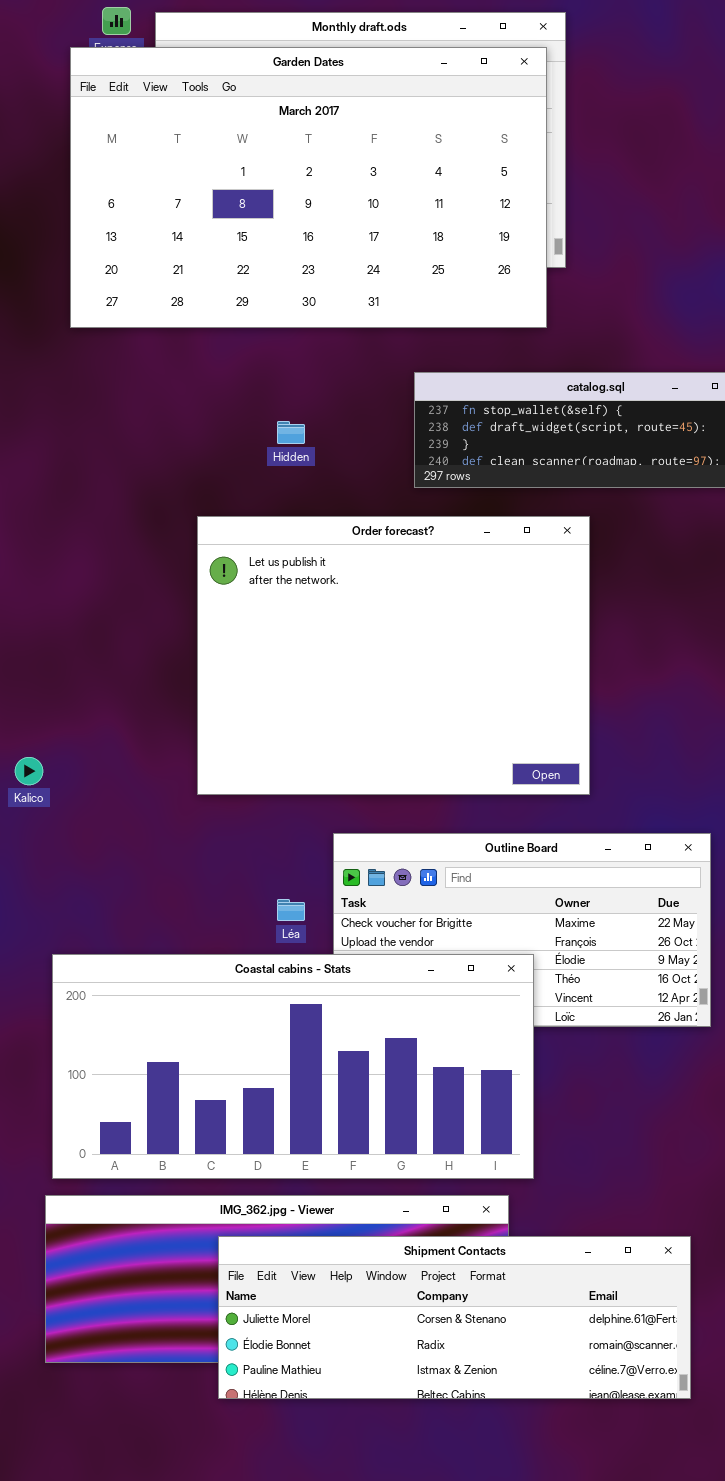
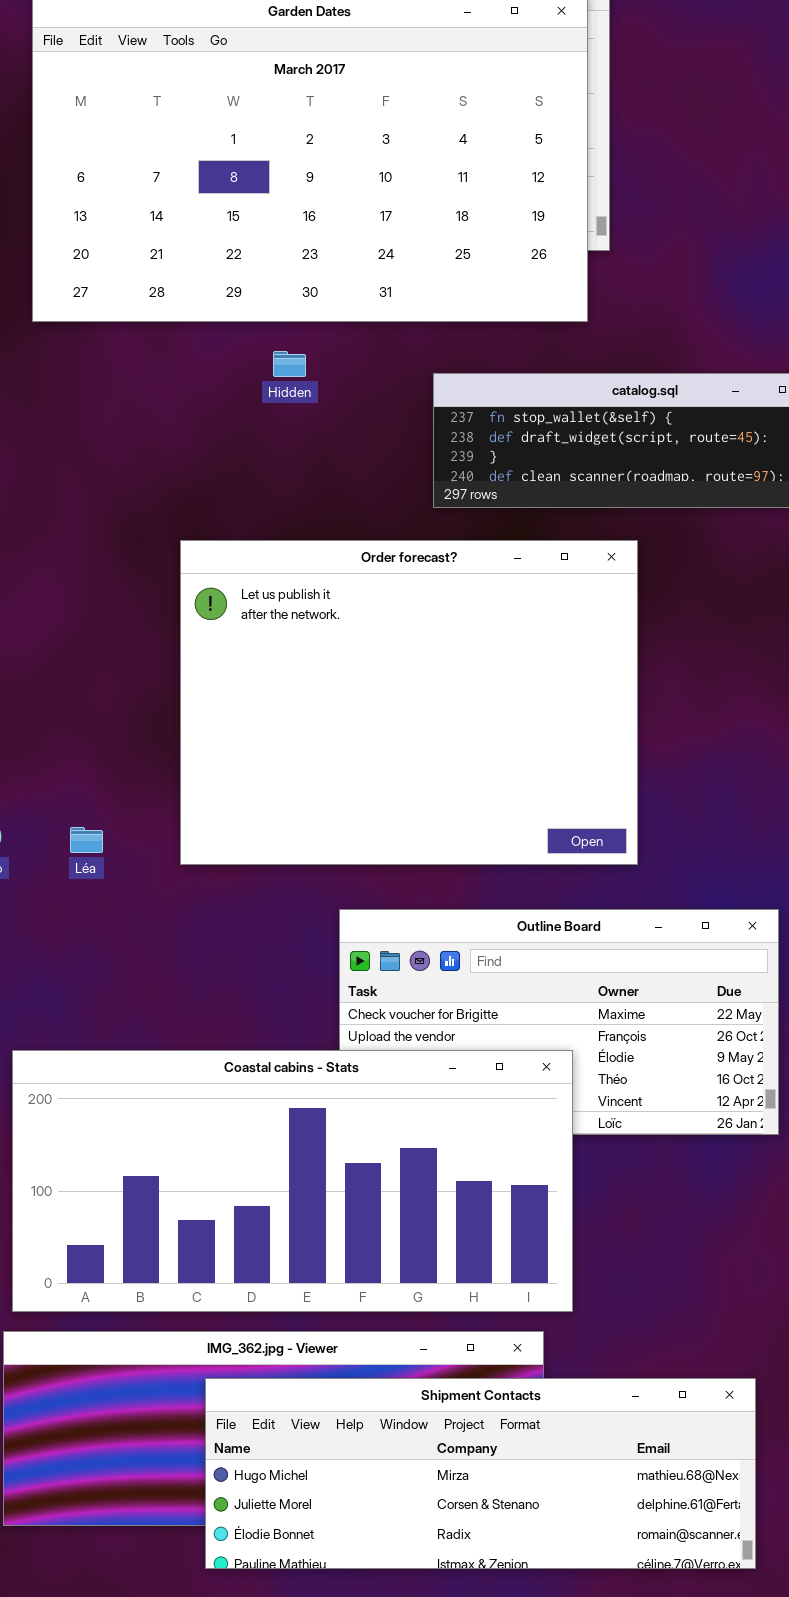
Hidden: [277,421,305,444] -> [273,351,306,377], moved
Léa: [277,899,305,921] -> [70,827,103,853], moved
Shipment Contacts: [218,1236,691,1399] -> [205,1378,756,1569], scrolled up 1 row

